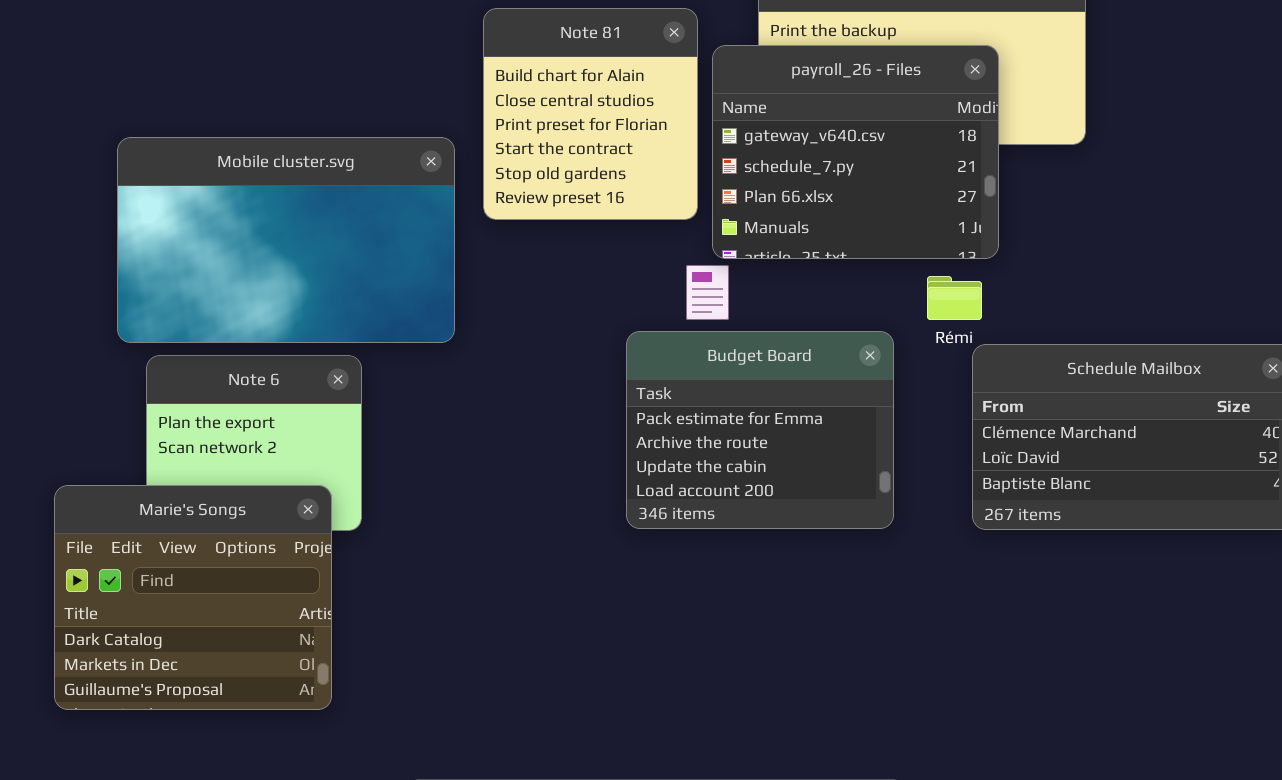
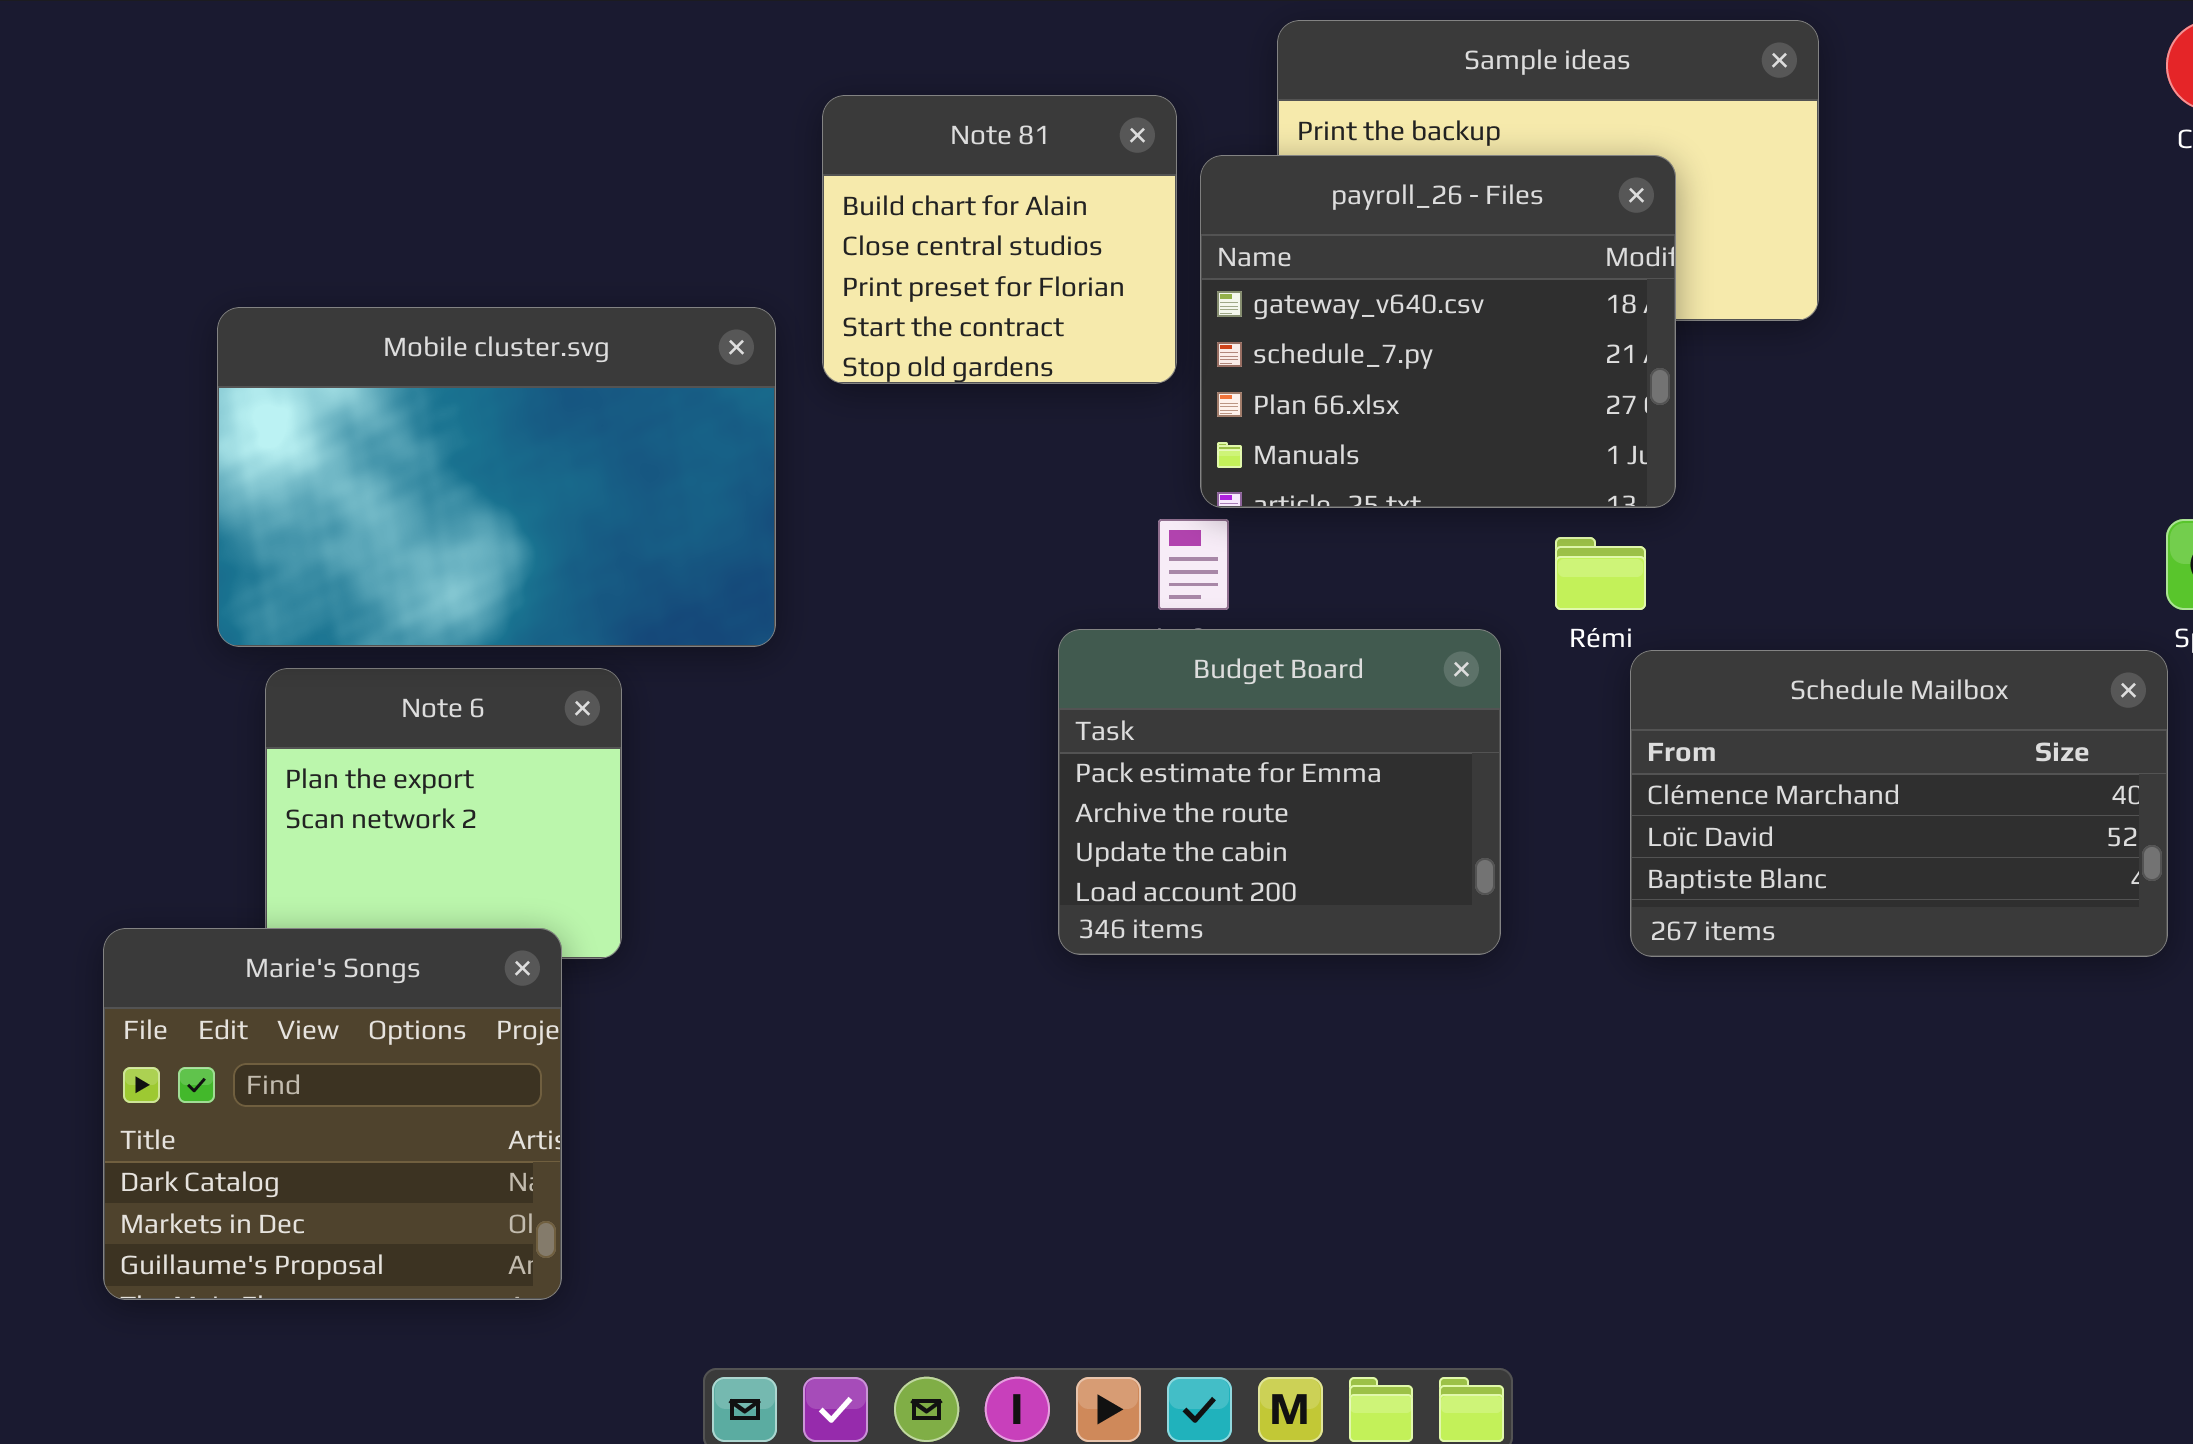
Note 81: [483,8,698,220] -> [822,95,1177,384], resized
Marie's Songs: [54,485,332,710] -> [103,928,562,1300], moved

